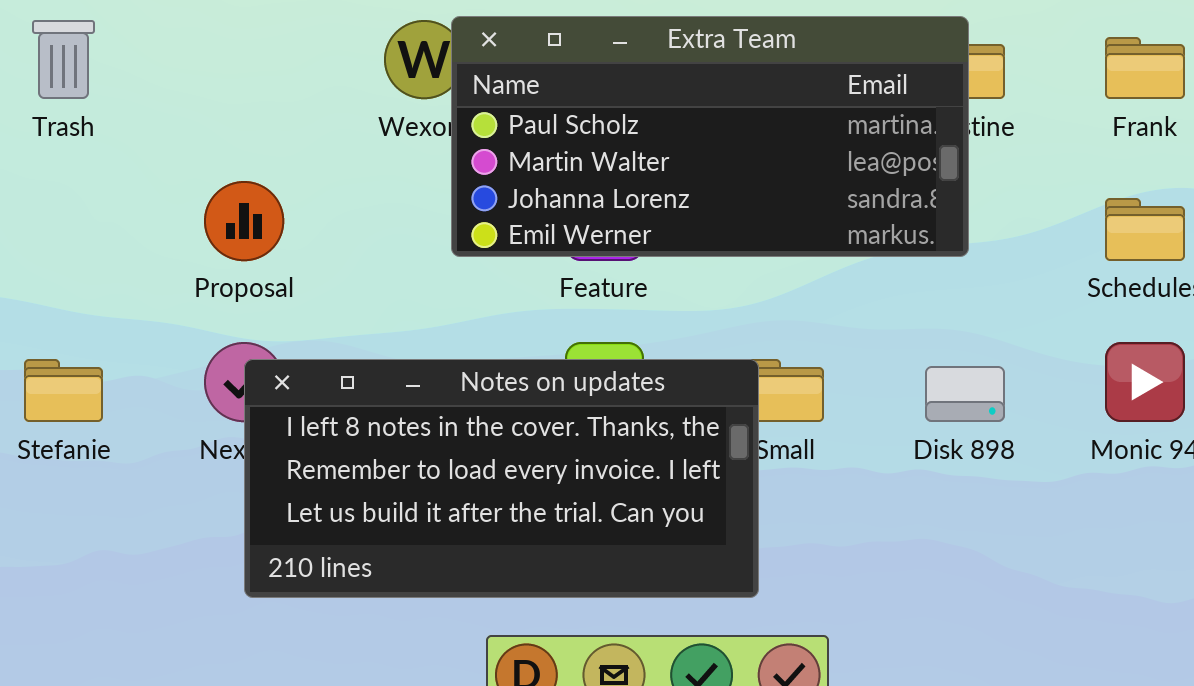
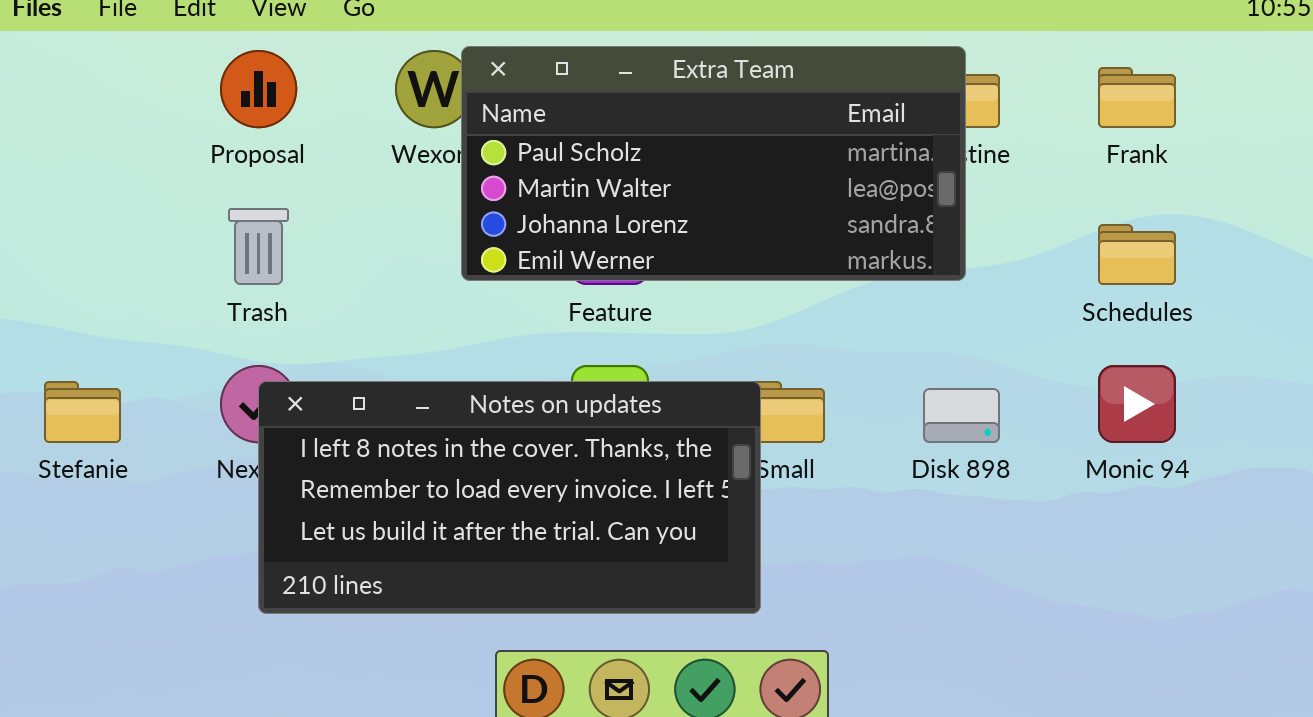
Trash: [32,20,95,99] -> [228,208,289,285], moved
Proposal: [204,181,284,261] -> [220,50,297,128], moved

